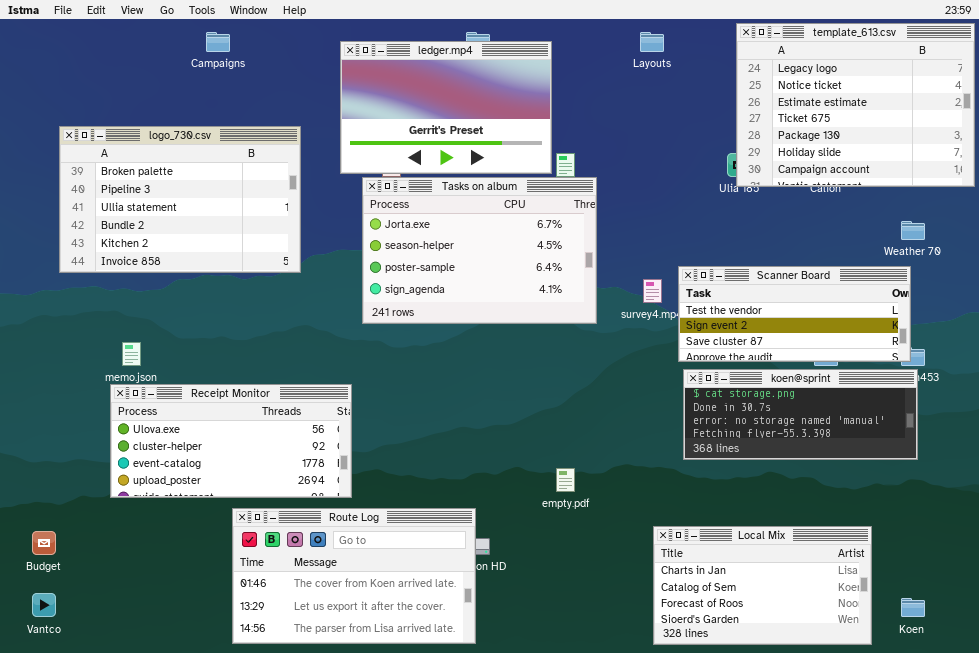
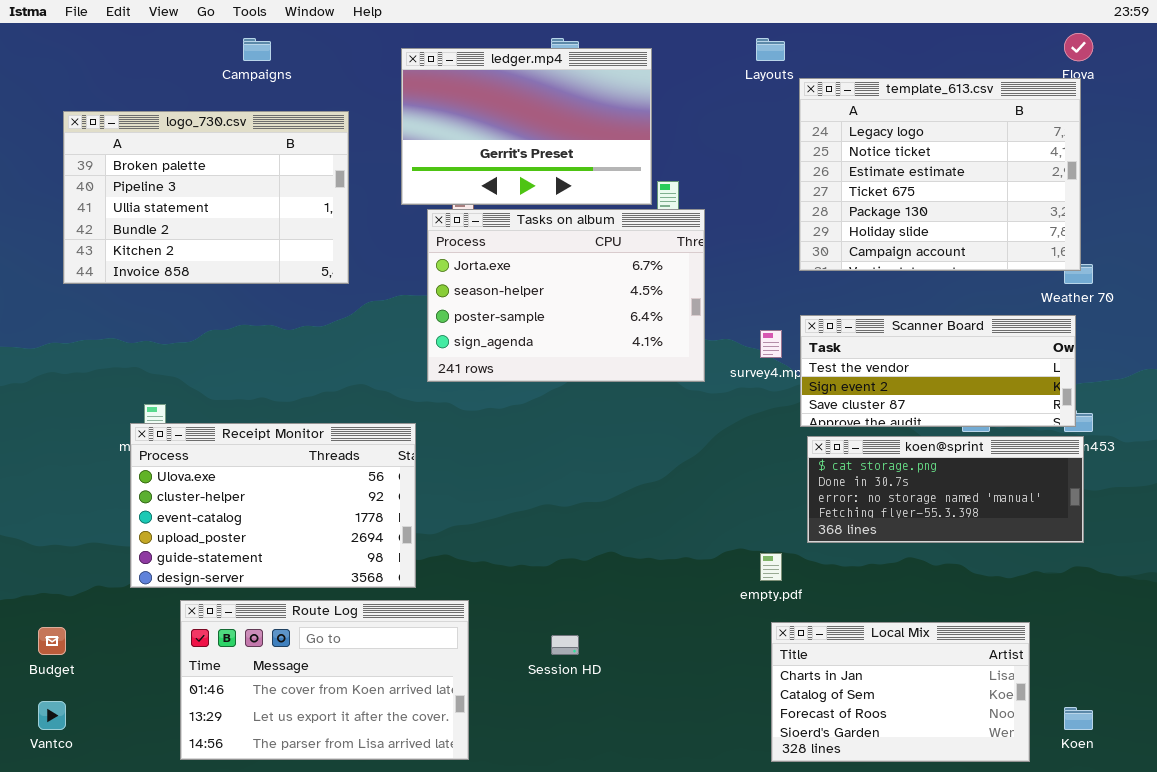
template_613.csv: [736,23,975,187] -> [799,78,1081,271], moved
logo_730.csv: [59,126,301,273] -> [63,111,349,284], moved
Receipt Monitor: [110,384,352,498] -> [130,423,416,588], resized
empty.pdf: [556,468,575,492] -> [760,553,782,581], moved
Route Log: [232,508,476,644] -> [180,600,469,760], moved

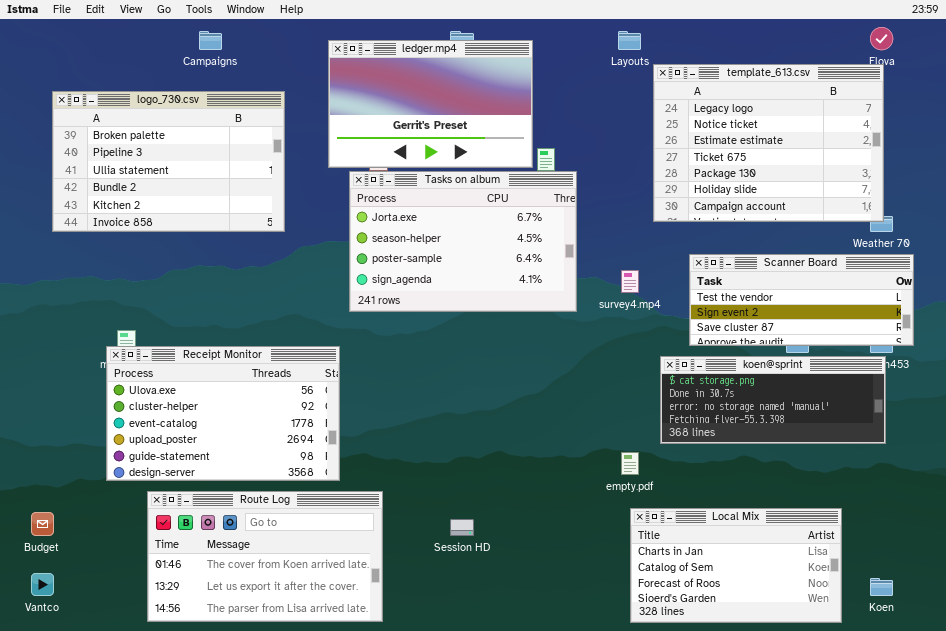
Scanner Board: [800,315,1076,427] -> [689,254,914,346], moved

